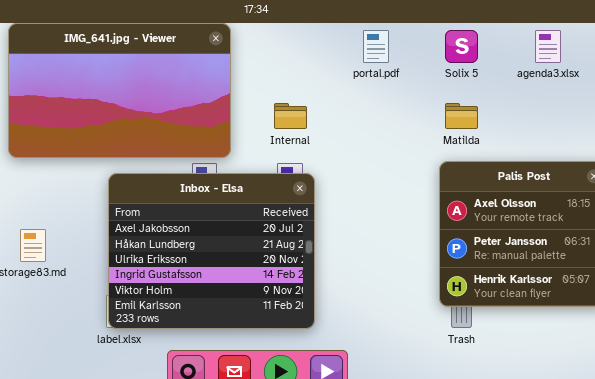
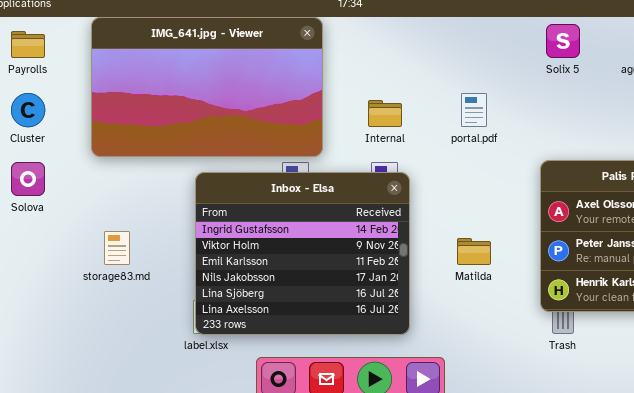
portal.pdf: [363,30,389,63] -> [461,93,487,127], moved
Matilda: [445,103,478,129] -> [457,238,491,265], moved
Inbox - Elsa: [108,173,315,329] -> [195,172,410,335], scrolled down 3 rows

